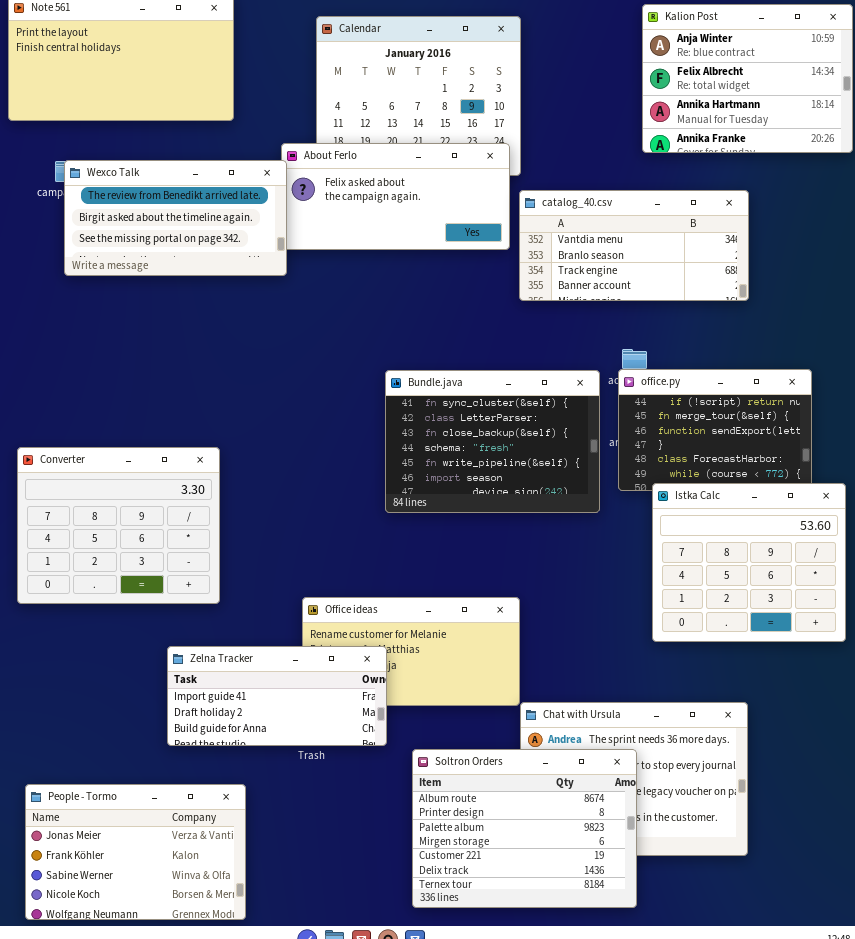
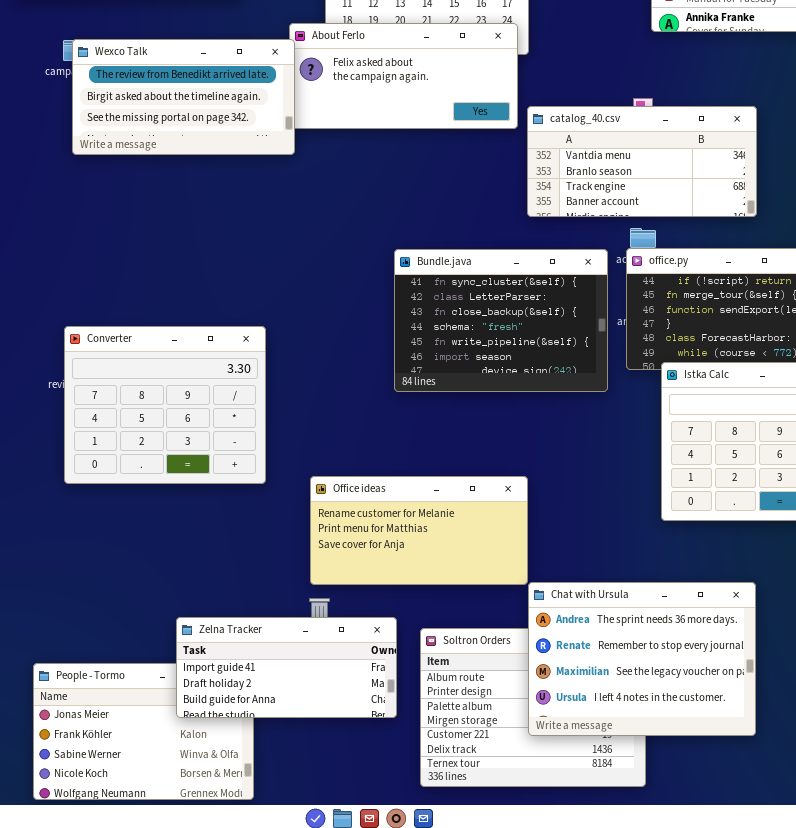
catalog_40.csv: [519,190,749,301] -> [527,106,757,217], moved
Converter: [17,447,220,604] -> [64,326,266,484], moved
Zelna Tracker: [167,646,387,746] -> [176,617,397,718], moved
Chat with Ursula: [520,702,748,856] -> [528,582,756,736], raised

